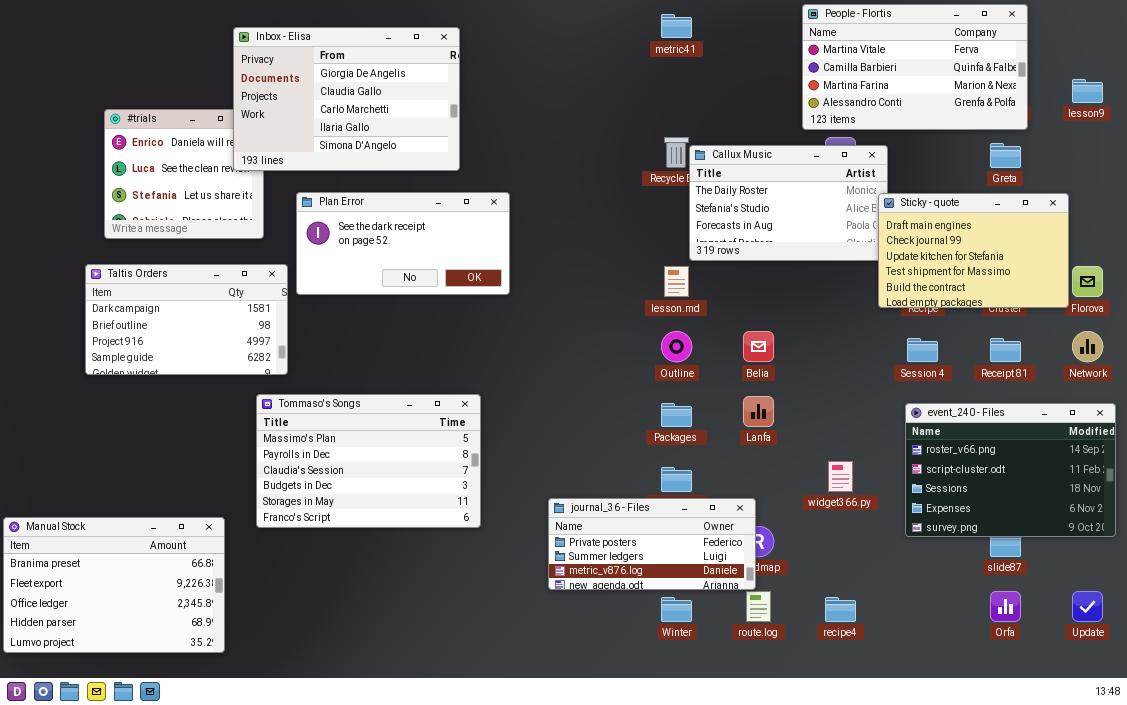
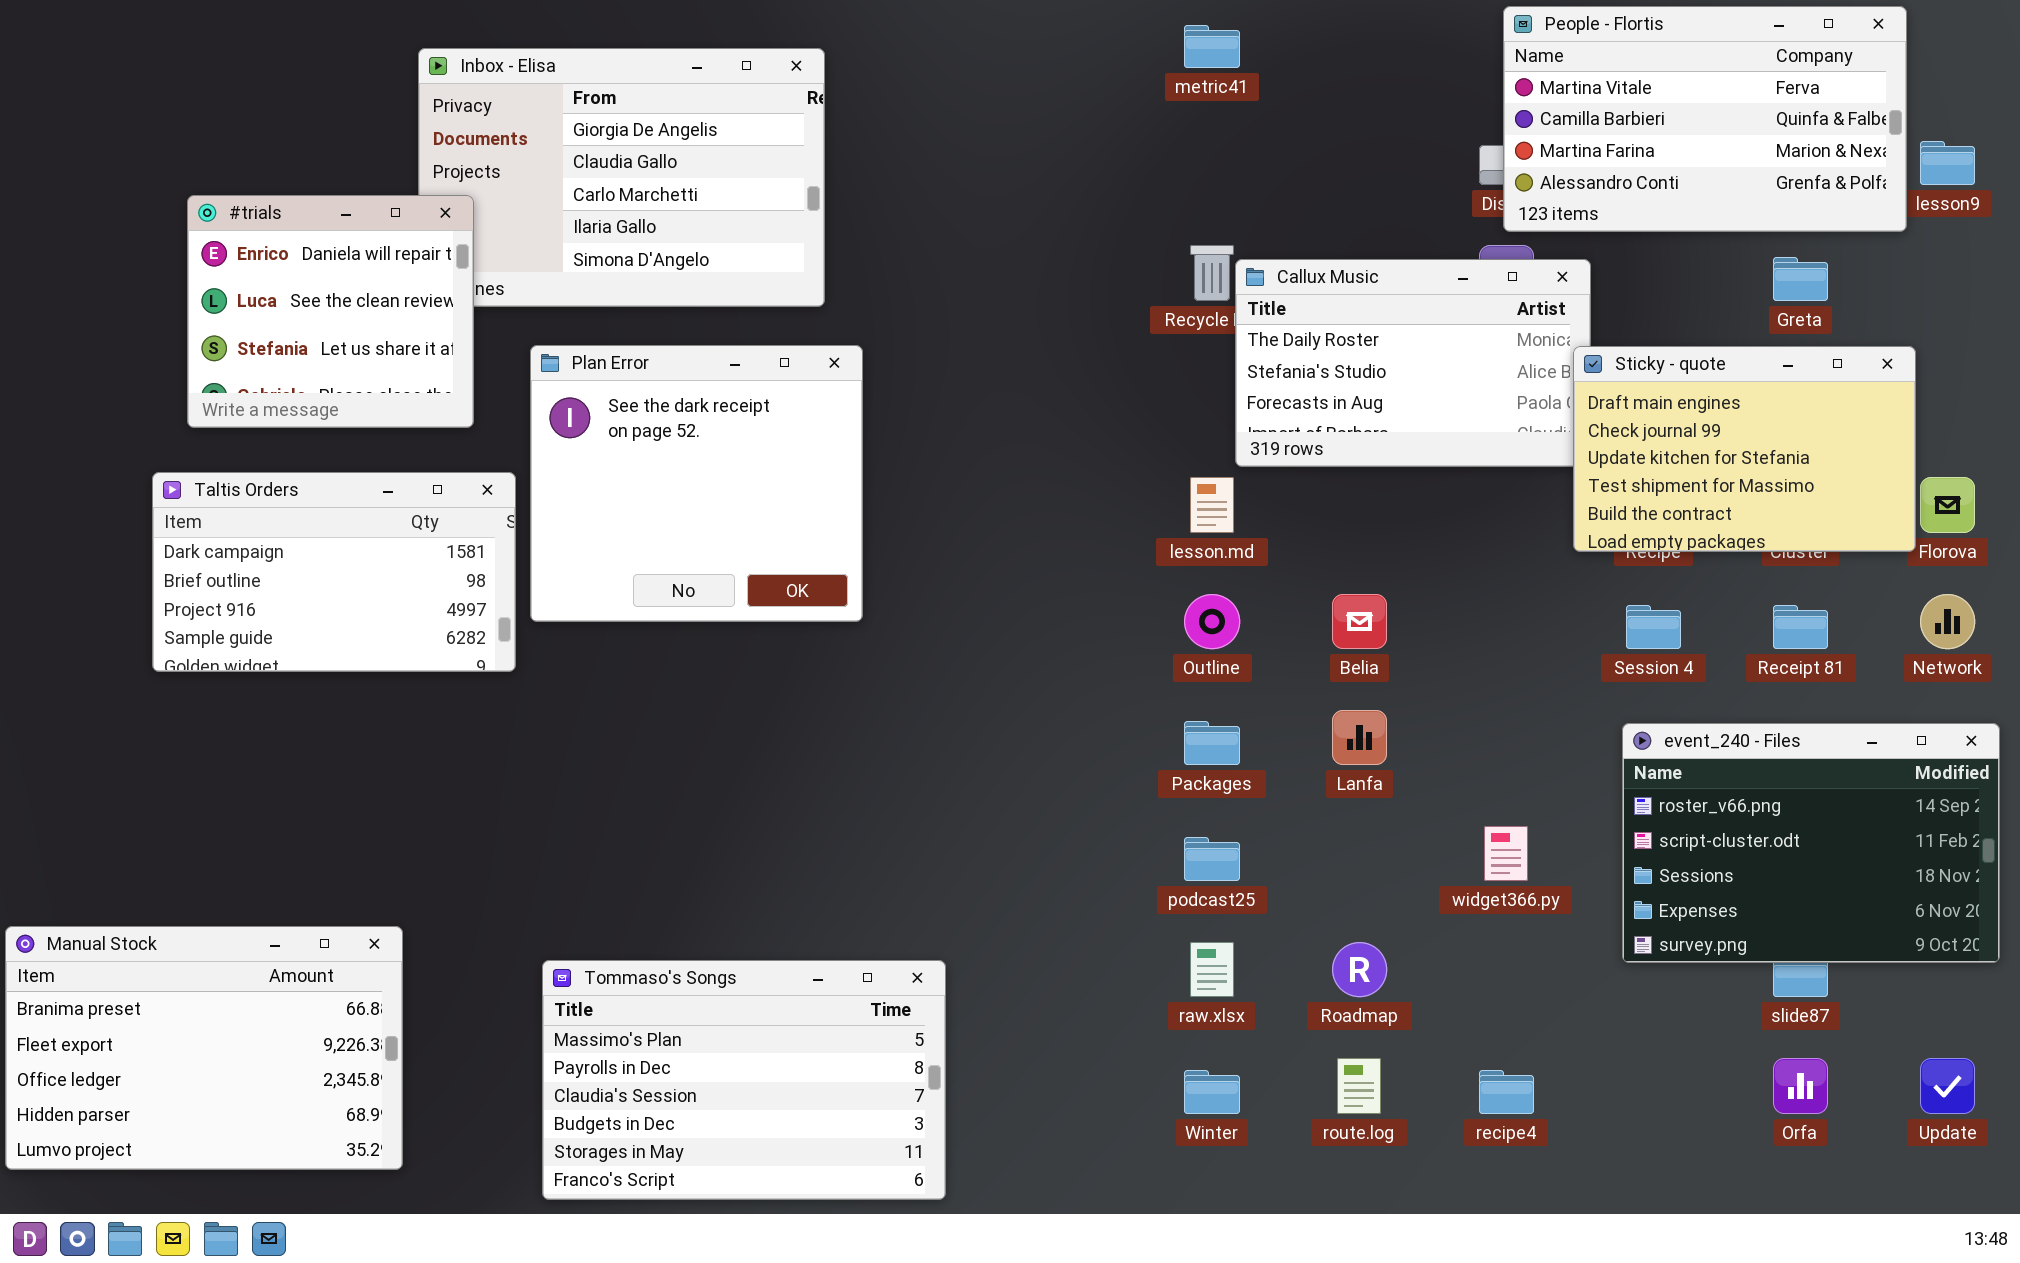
People - Flortis: [802,4,1028,130] -> [1503,6,1907,232], moved
#trials: [104,109,264,239] -> [187,195,474,428], raised
Plan Error: [296,192,510,295] -> [530,345,863,622], resized
Tommaso's Songs: [256,394,481,528] -> [542,960,946,1200], moved
journal_36 - Files: [548,498,756,590] -> none, closed

